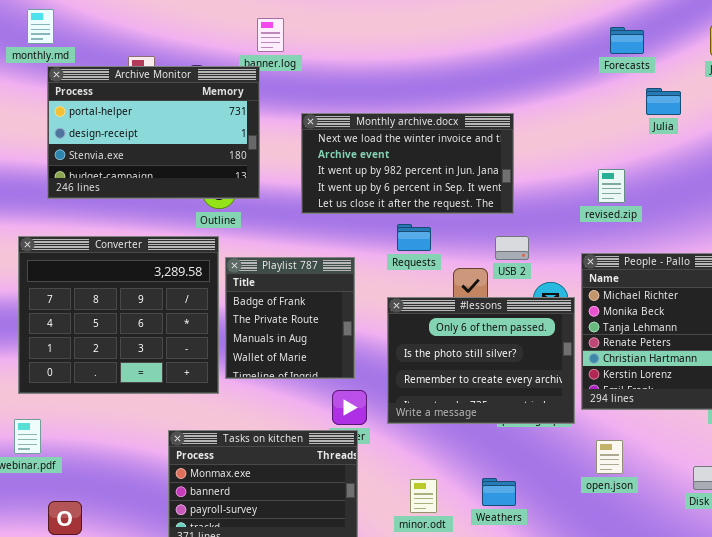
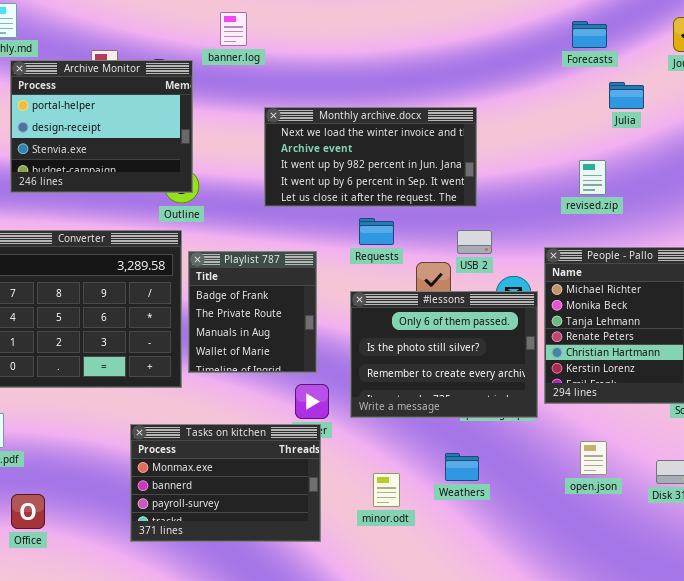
Archive Monitor: [47,66,260,199] -> [10,60,193,193], resized
revised.zip: [598,169,625,203] -> [579,160,606,195], moved
open.json: [596,440,623,474] -> [580,441,607,475], moved
Weathers: [482,478,516,506] -> [445,453,479,481], moved

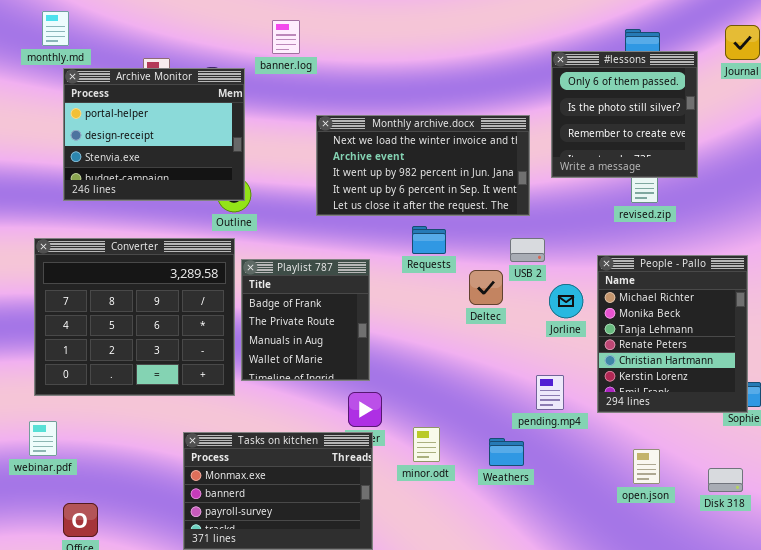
#lessons: [350,291,538,418] -> [551,51,698,178], moved, resized
Weathers: [445,453,479,481] -> [489,438,524,466], moved
minor.odt: [373,473,400,507] -> [413,427,440,462], moved

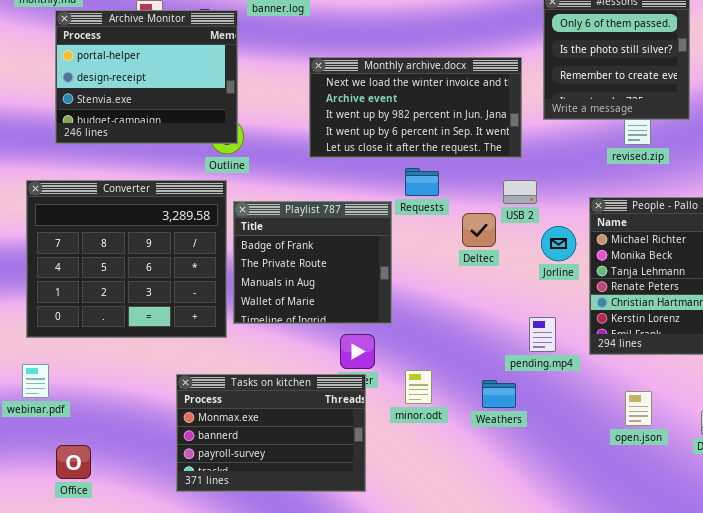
Playlist 787: [241,259,370,381] -> [233,201,392,324], resized

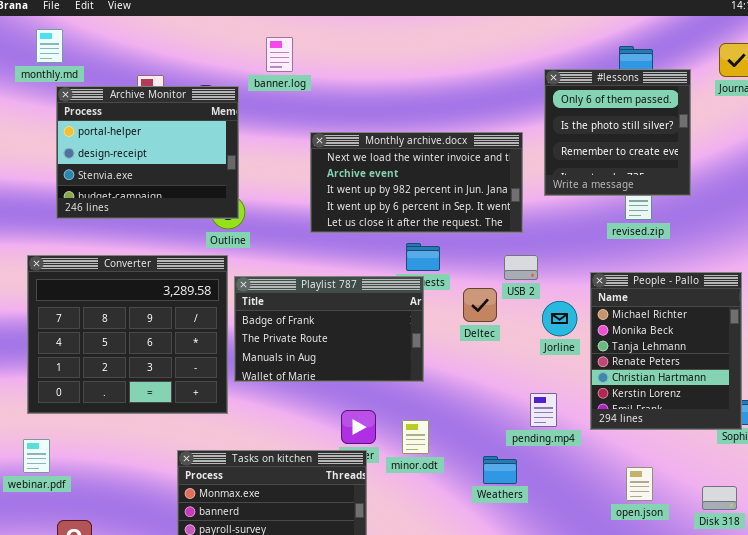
Playlist 787: [233,201,392,324] -> [234,276,424,382], resized
minor.odt: [405,370,432,404] -> [402,420,429,454], moved

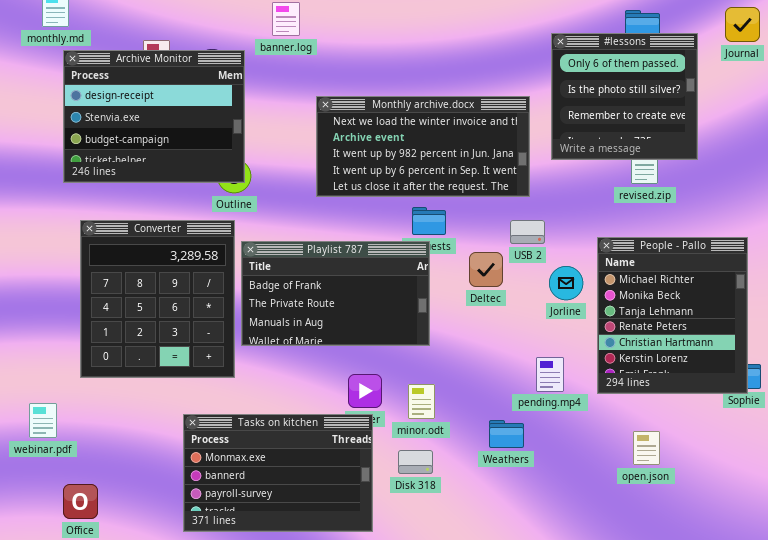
Archive Monitor: [56,86,239,219] -> [63,50,245,183], scrolled down 1 row
Converter: [27,255,228,414] -> [80,220,235,378], resized
Disk 318: [702,486,737,510] -> [398,450,433,474], moved

